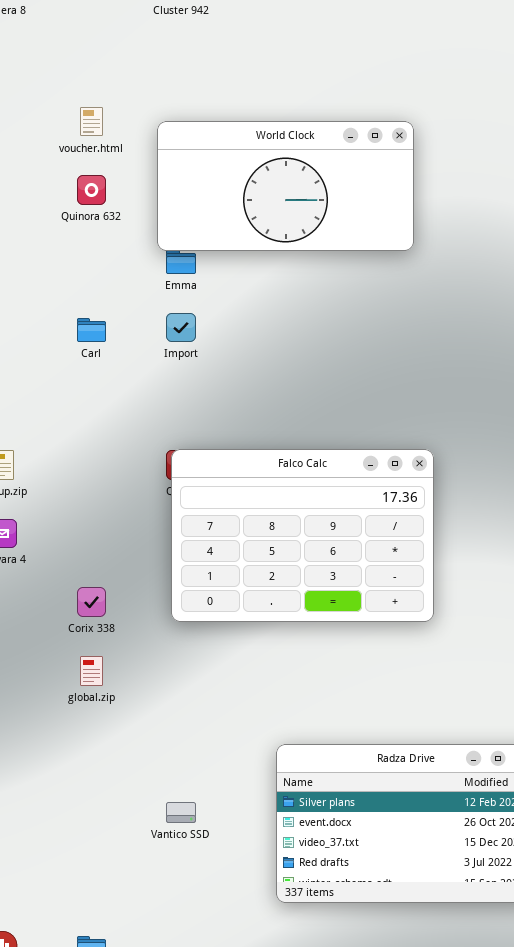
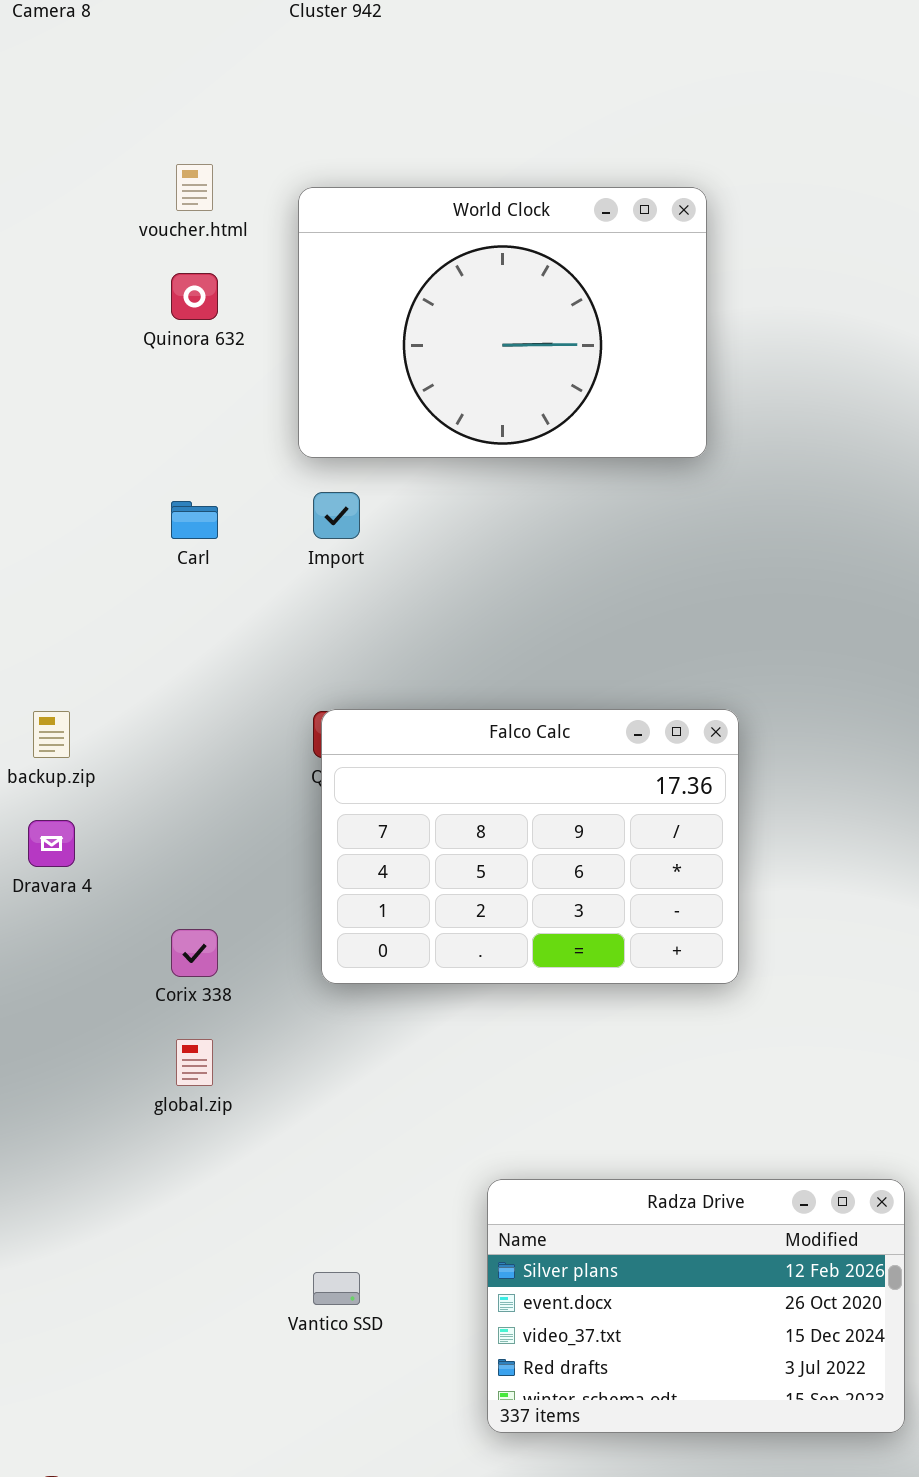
World Clock: [157,121,414,251] -> [298,187,707,458], resized

